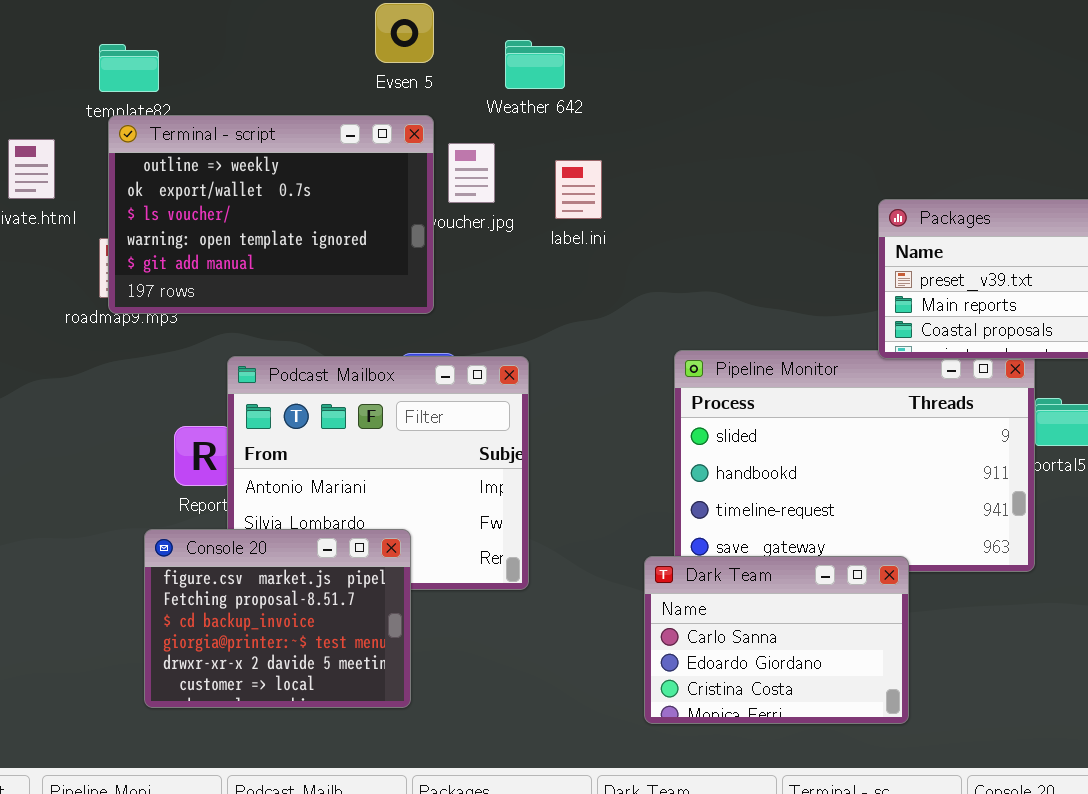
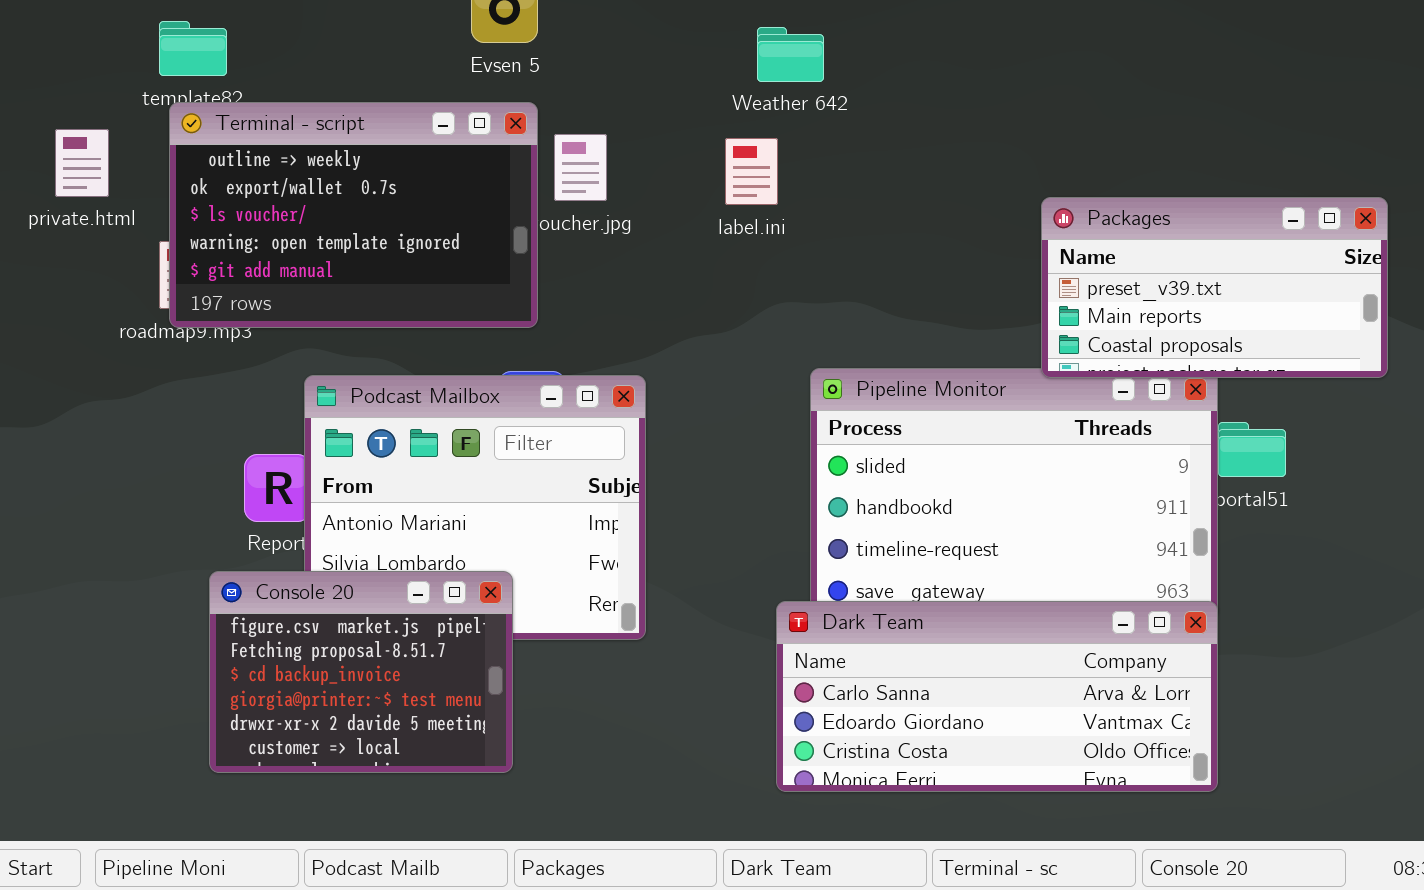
Weather 642: [505,40,565,89] -> [757,27,824,82], moved
label.ini: [555,160,602,219] -> [725,138,778,205], moved
Dark Team: [644,556,909,724] -> [776,601,1218,792], resized

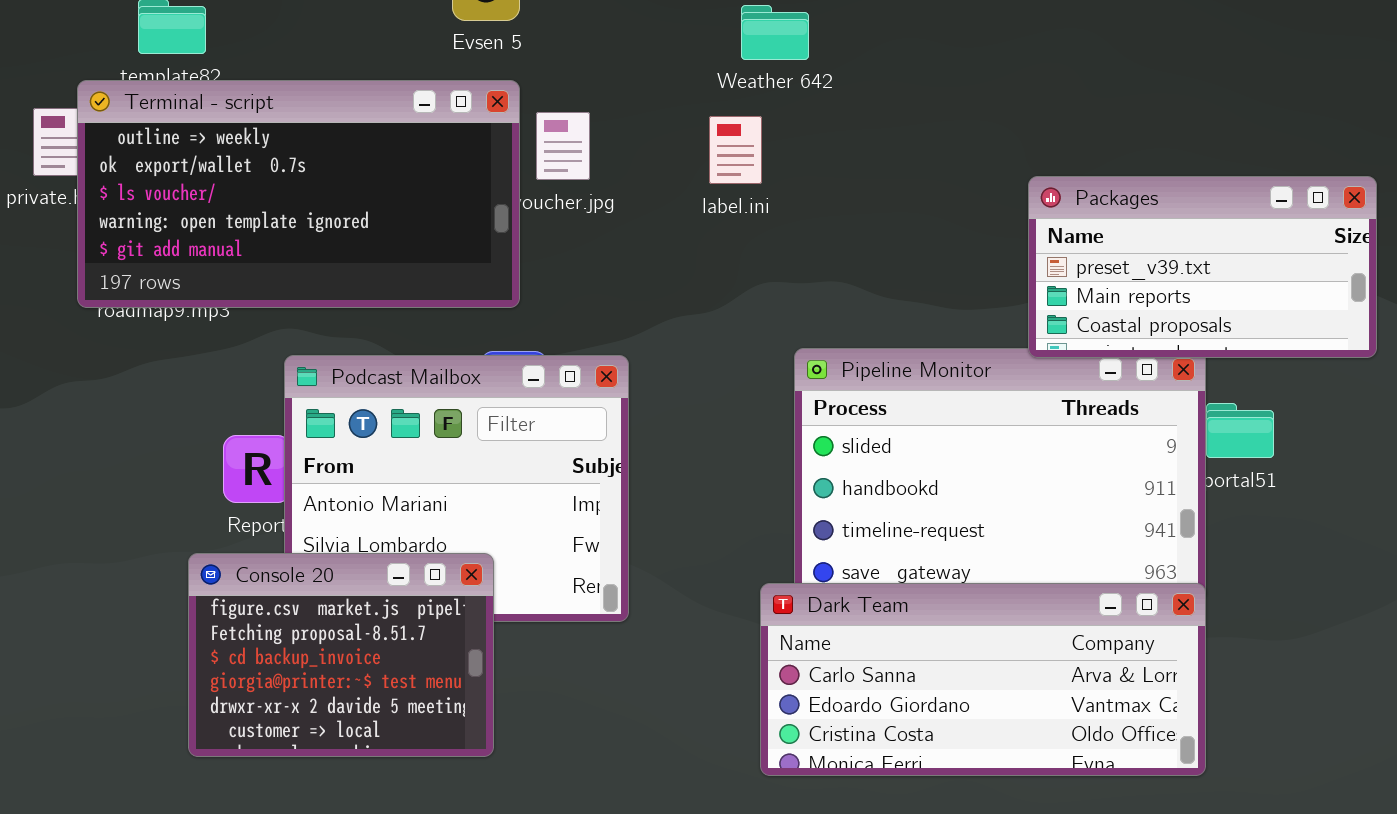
Terminal - script: [169,102,538,328] -> [77,80,520,308], resized

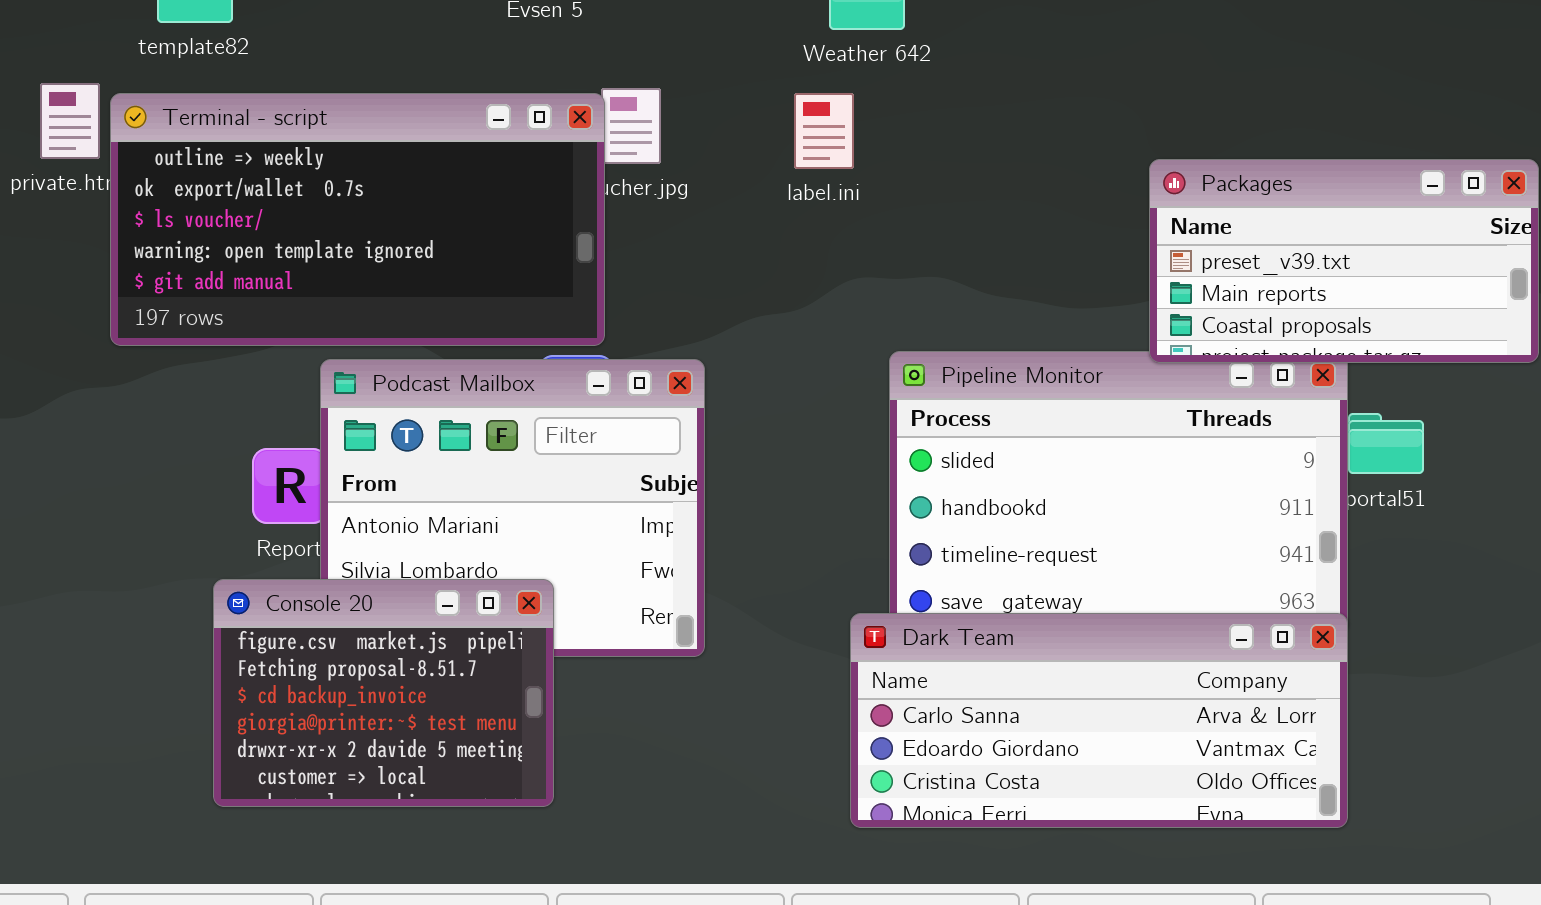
Terminal - script: [77,80,520,308] -> [110,93,605,346], moved

